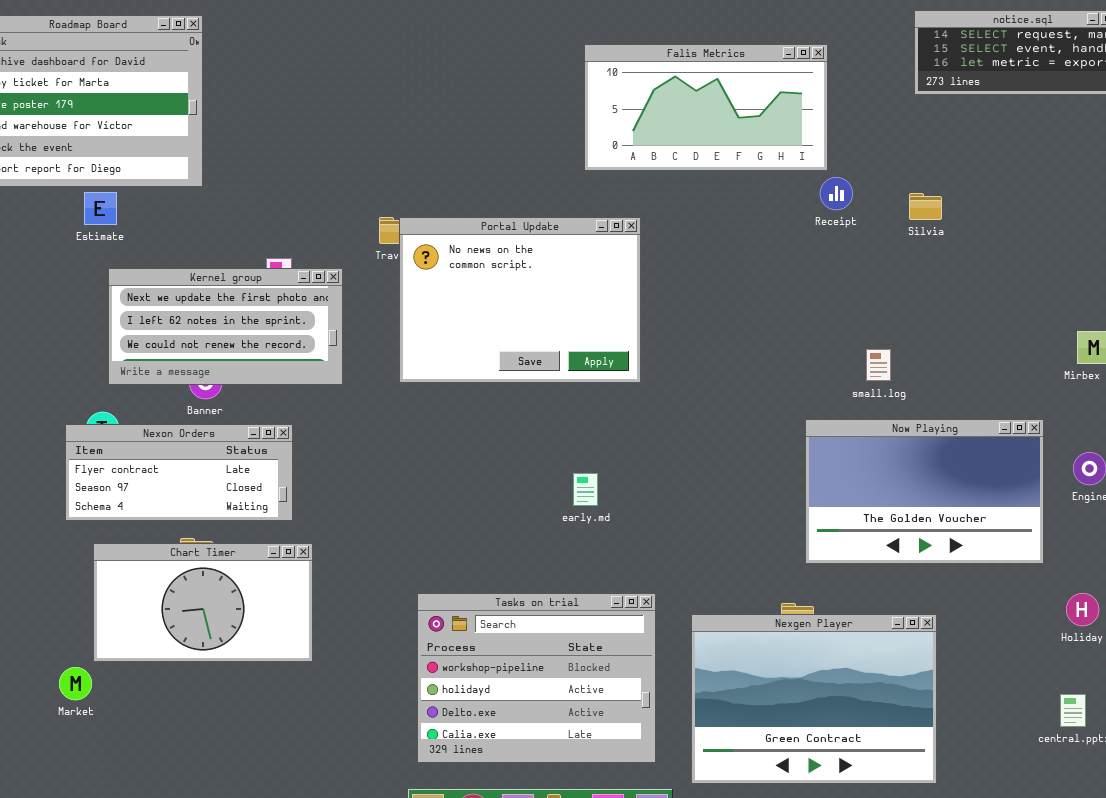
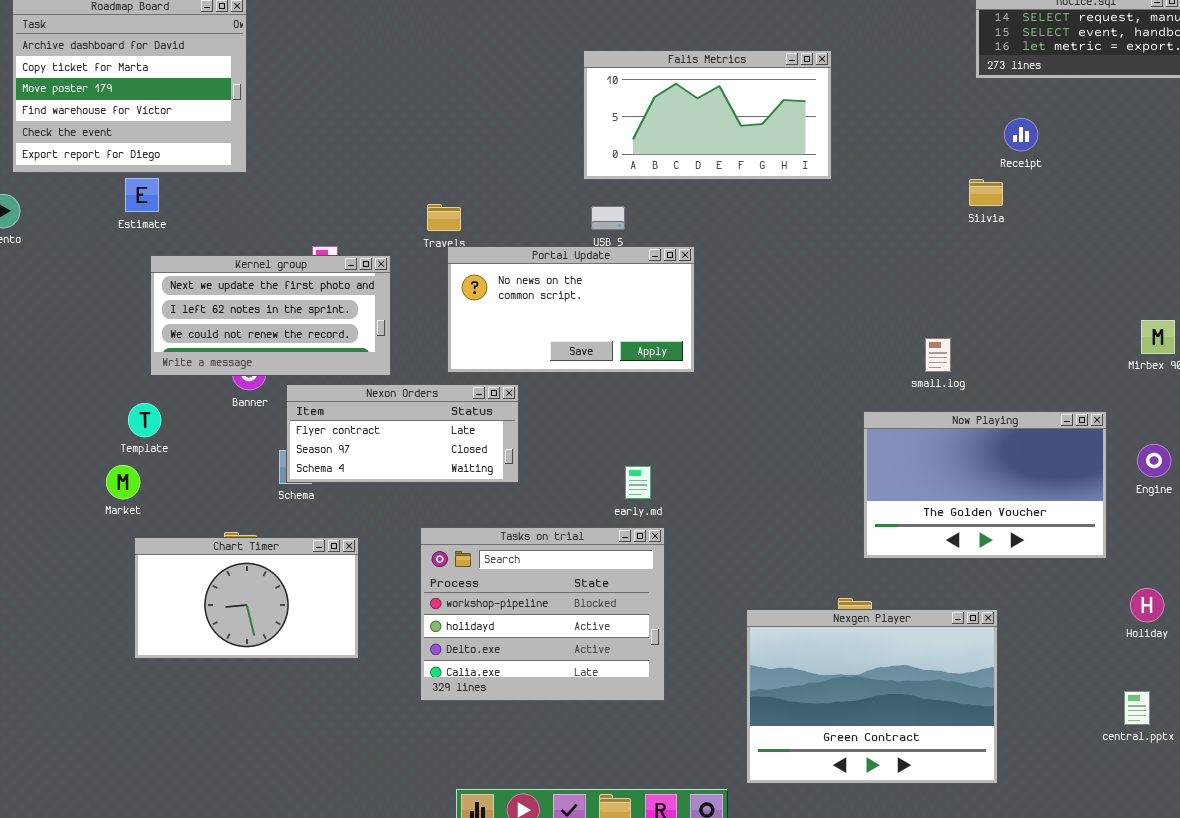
Falis Metrics: [584,44,828,171] -> [583,50,832,180], moved
Receipt: [820,177,853,210] -> [1004,118,1038,151], moved
Portal Update: [399,217,641,383] -> [447,246,695,373], resized
Nexon Orders: [65,424,293,521] -> [286,384,519,483], moved
Tasks on trial: [417,593,656,763] -> [420,527,665,701], moved
Market: [59,667,92,700] -> [106,465,140,499], moved

